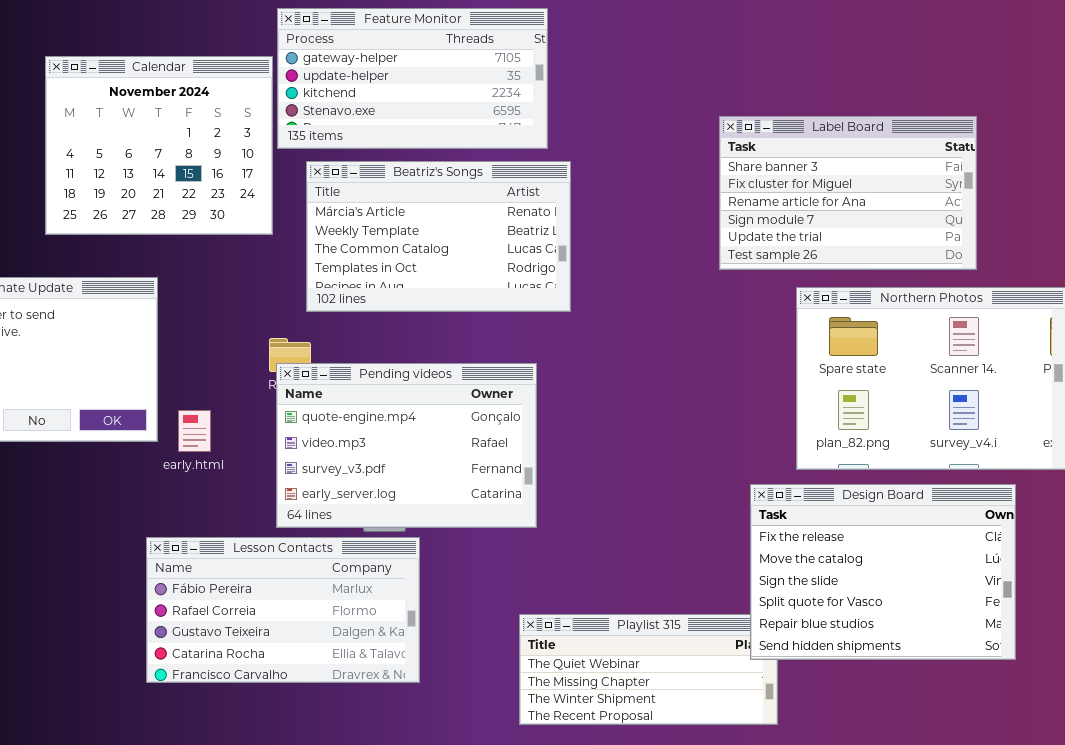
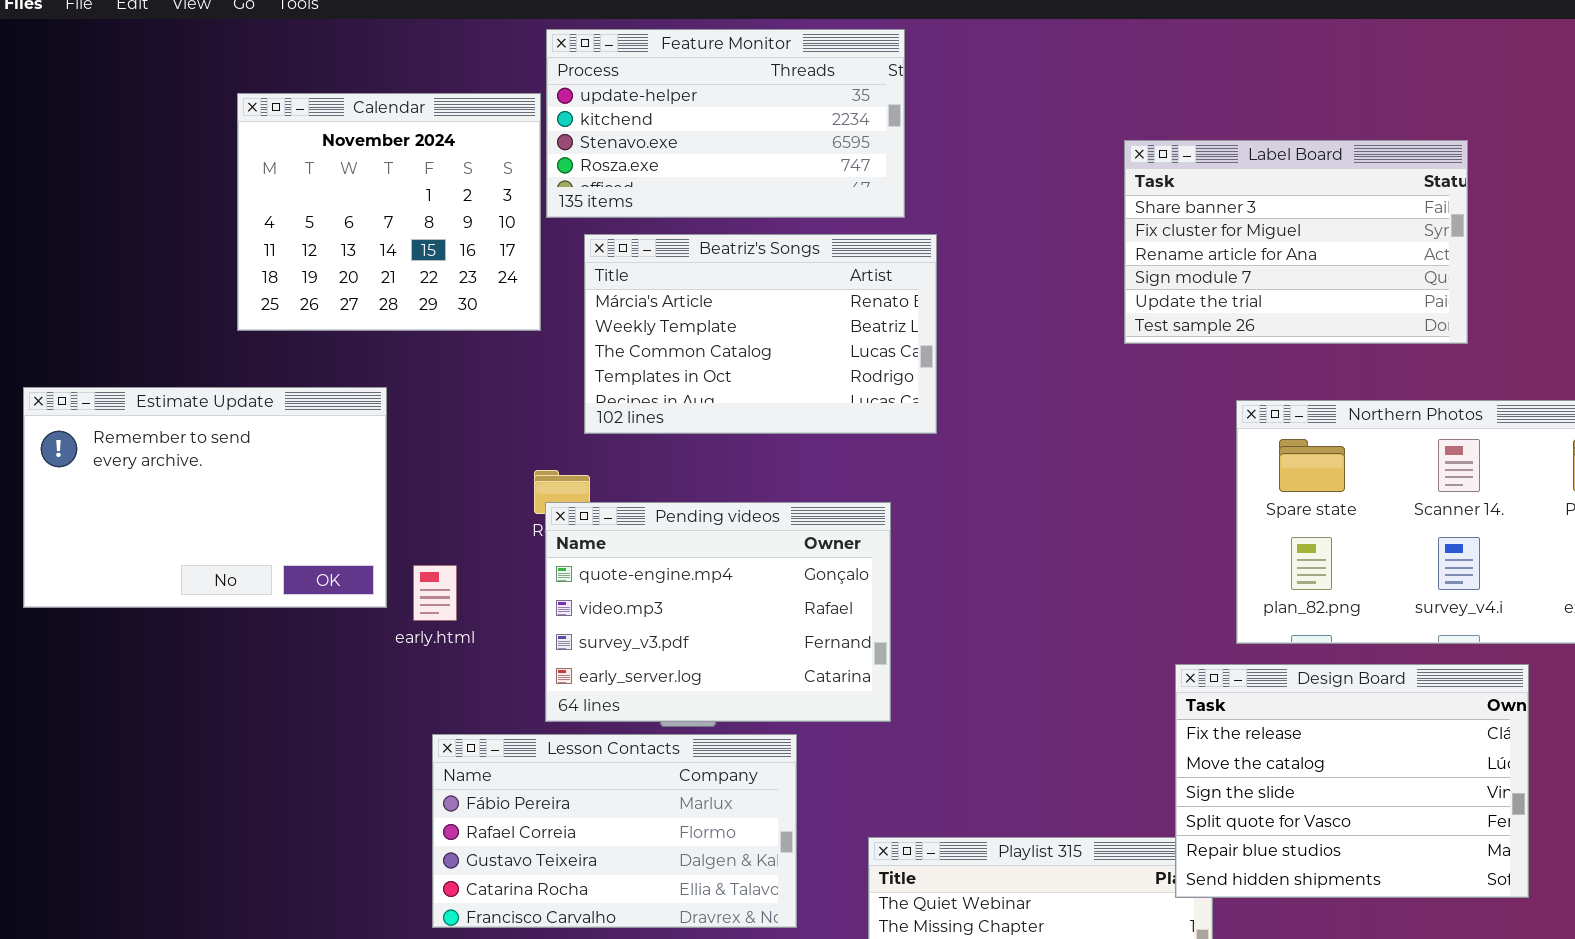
Feature Monitor: [277,8,548,149] -> [546,29,905,218], scrolled down 1 row
Label Board: [719,116,977,270] -> [1124,140,1468,344], moved
Lesson Contacts: [146,537,420,683] -> [432,734,797,928], moved

